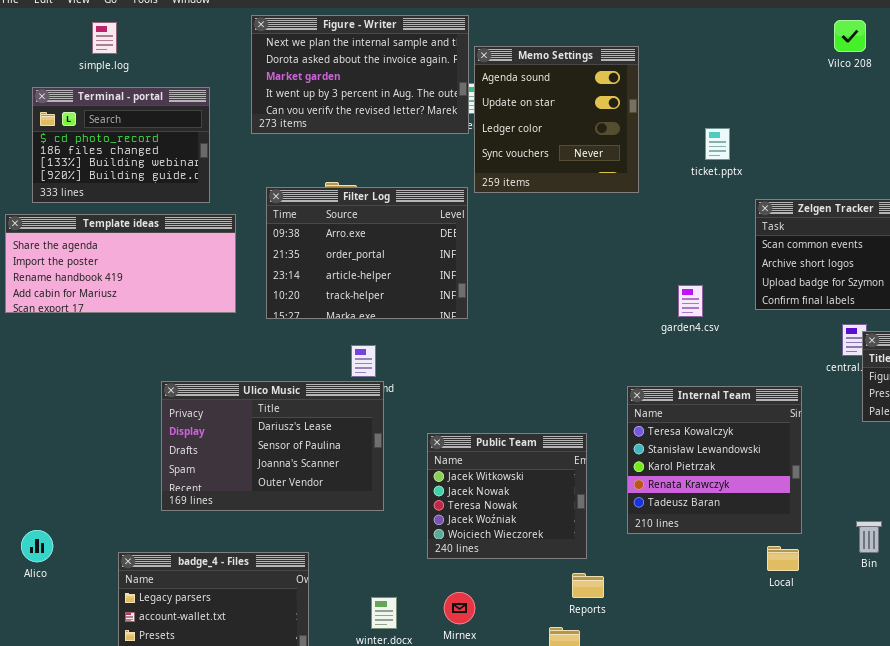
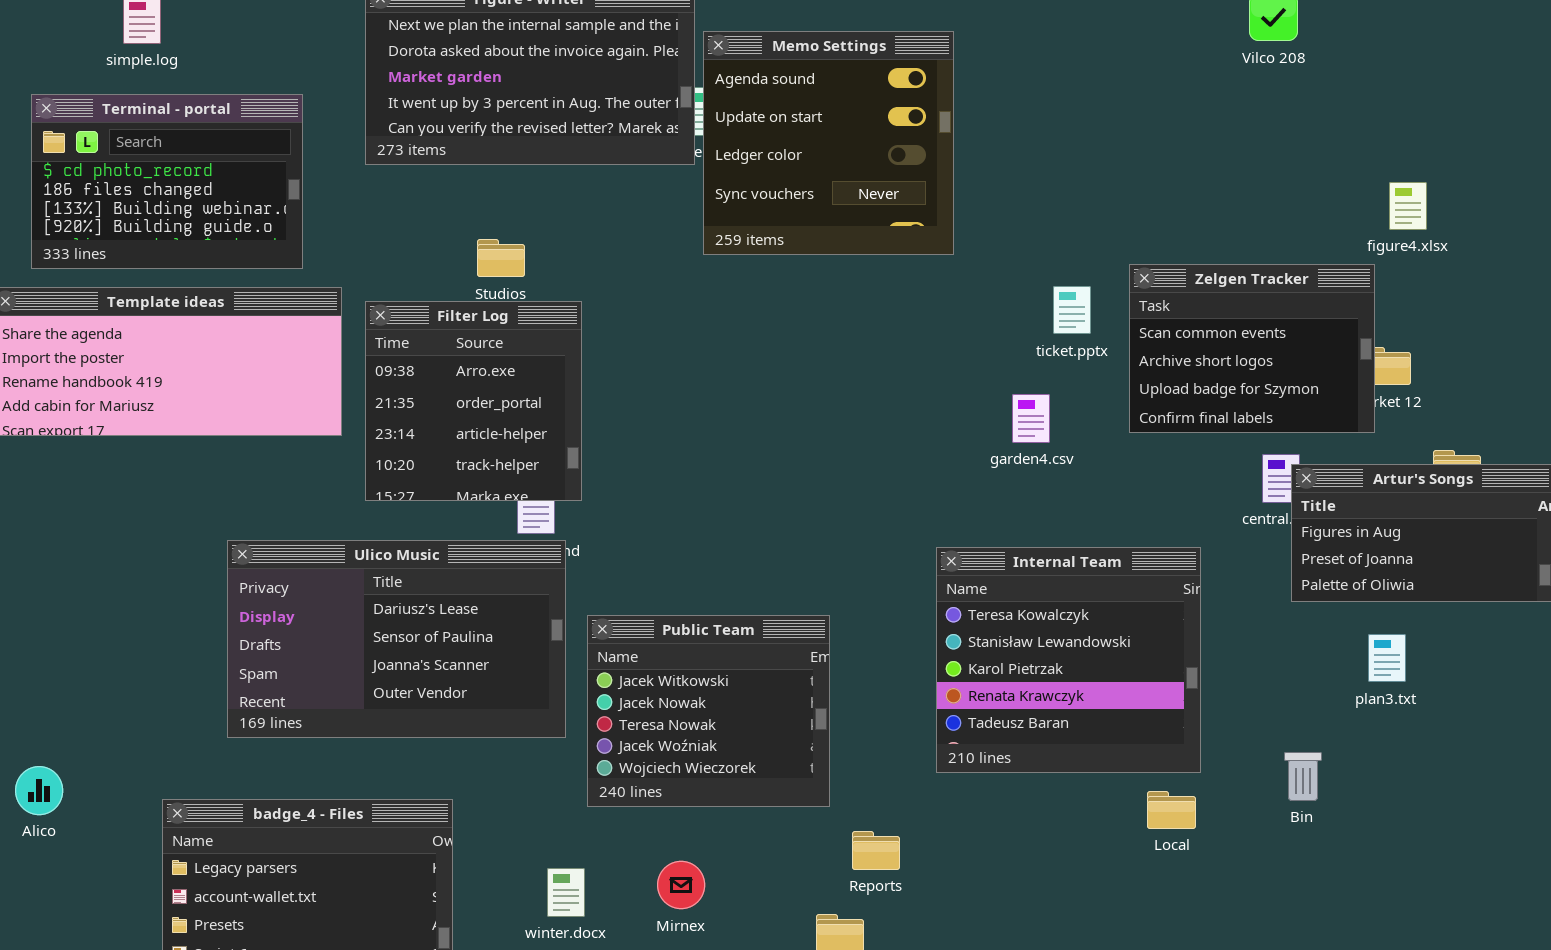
ticket.pptx: [705,128,730,160] -> [1053,286,1091,334], moved
Filter Log: [266,187,468,319] -> [365,301,582,501], moved, resized
Public Team: [427,433,587,559] -> [587,615,830,807], moved

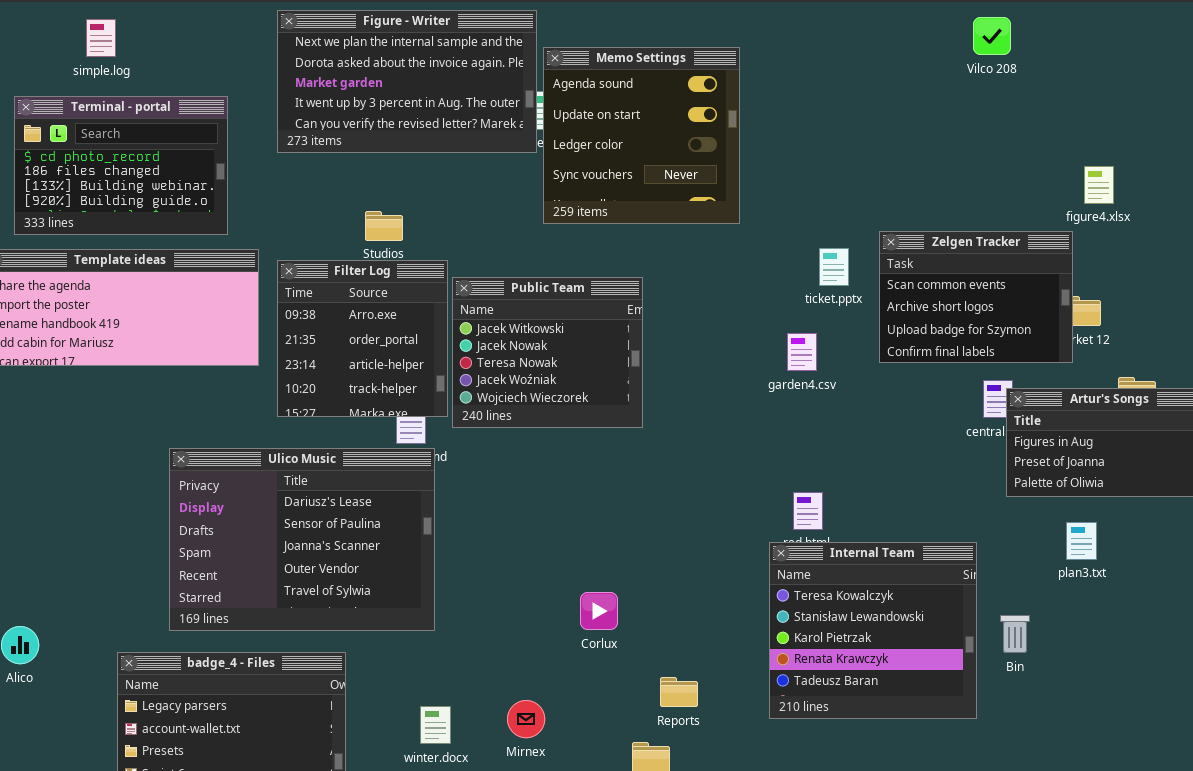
Ulico Music: [227,540,566,738] -> [169,448,435,631], resized
Internal Team: [936,547,1201,773] -> [769,542,977,719], moved
Public Team: [587,615,830,807] -> [452,277,643,428], moved

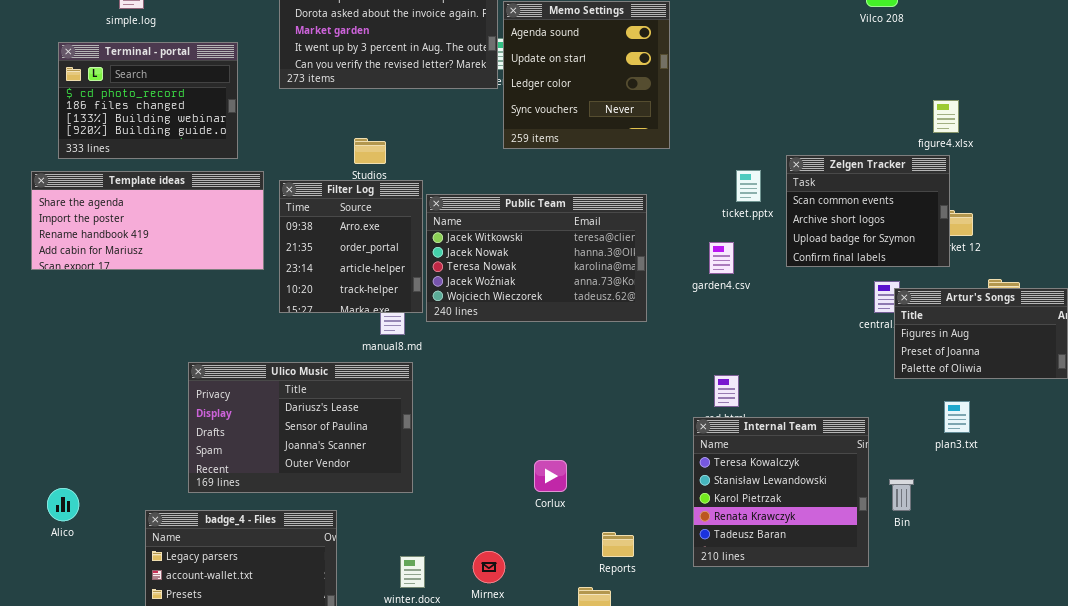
figure4.xlsx: [1084,166,1114,204] -> [933,100,959,133], moved
Public Team: [452,277,643,428] -> [426,194,647,322], resized
Ulico Music: [169,448,435,631] -> [188,362,413,493], resized

